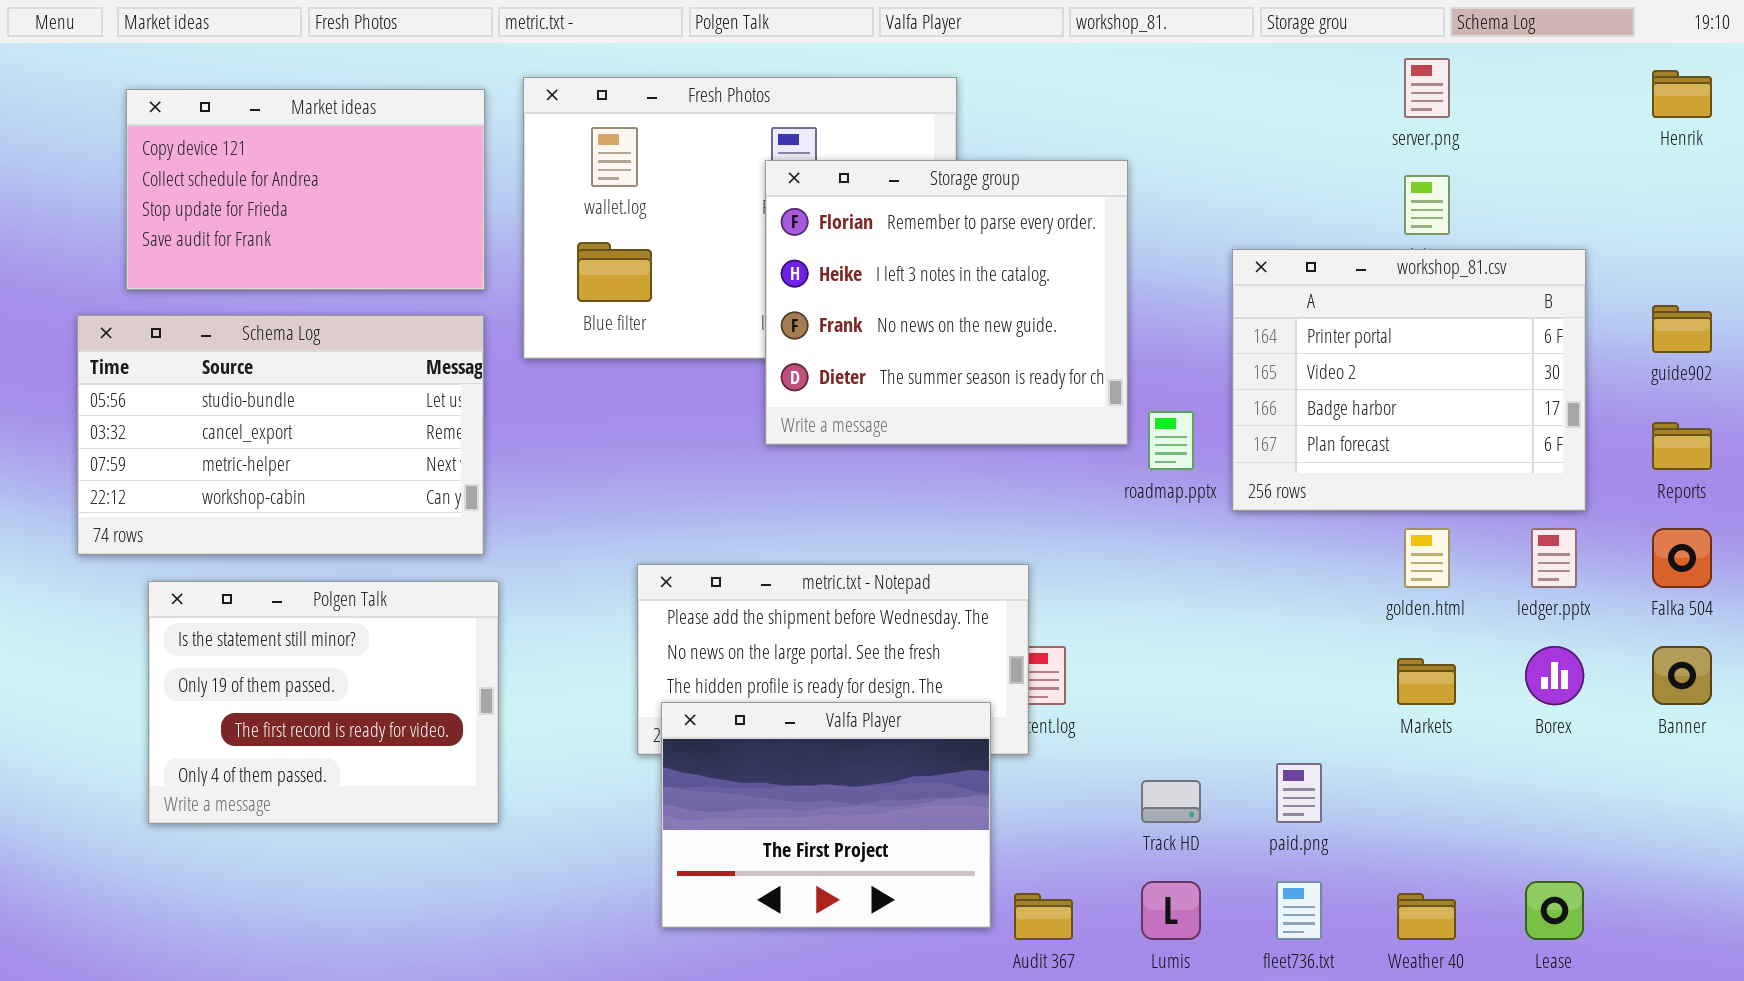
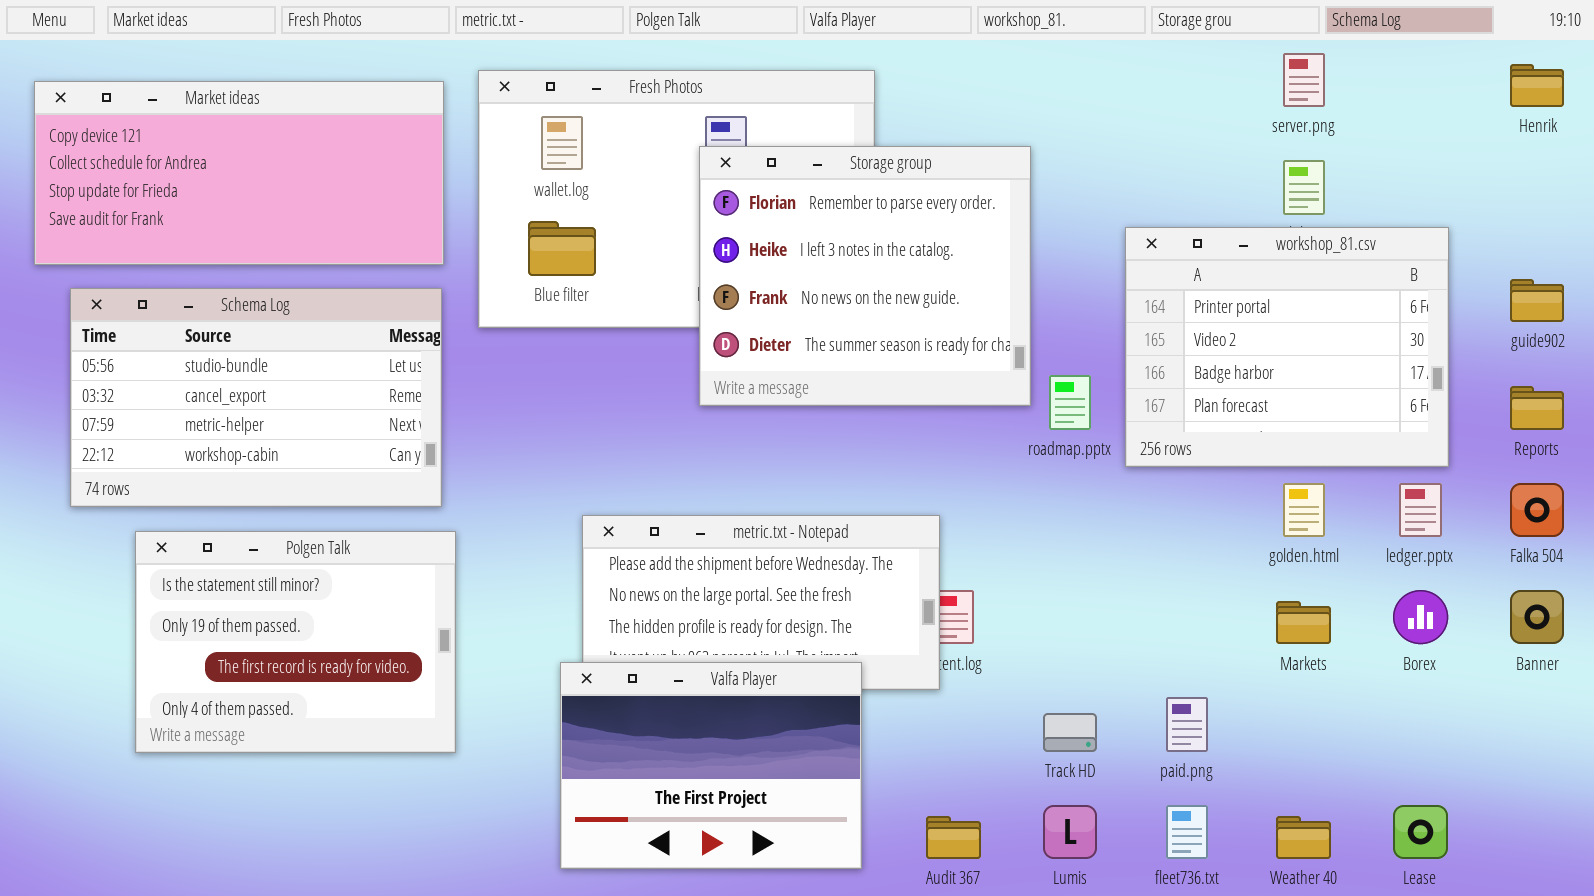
Market ideas: [126,89,485,290] -> [34,81,444,265], resized
Valfa Player: [661,702,991,928] -> [560,662,862,869], moved

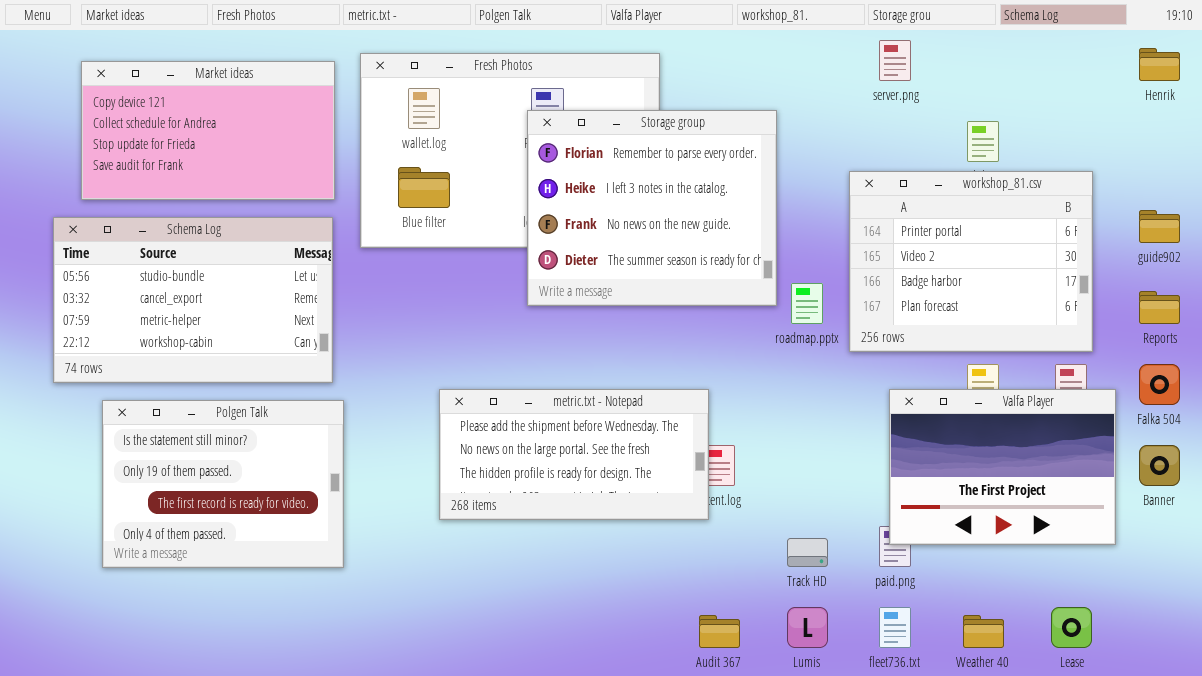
server.png: [1283,53,1325,107] -> [879,40,911,81], moved
Market ideas: [34,81,444,265] -> [81,61,335,200], resized
Valfa Player: [560,662,862,869] -> [889,389,1116,545], moved

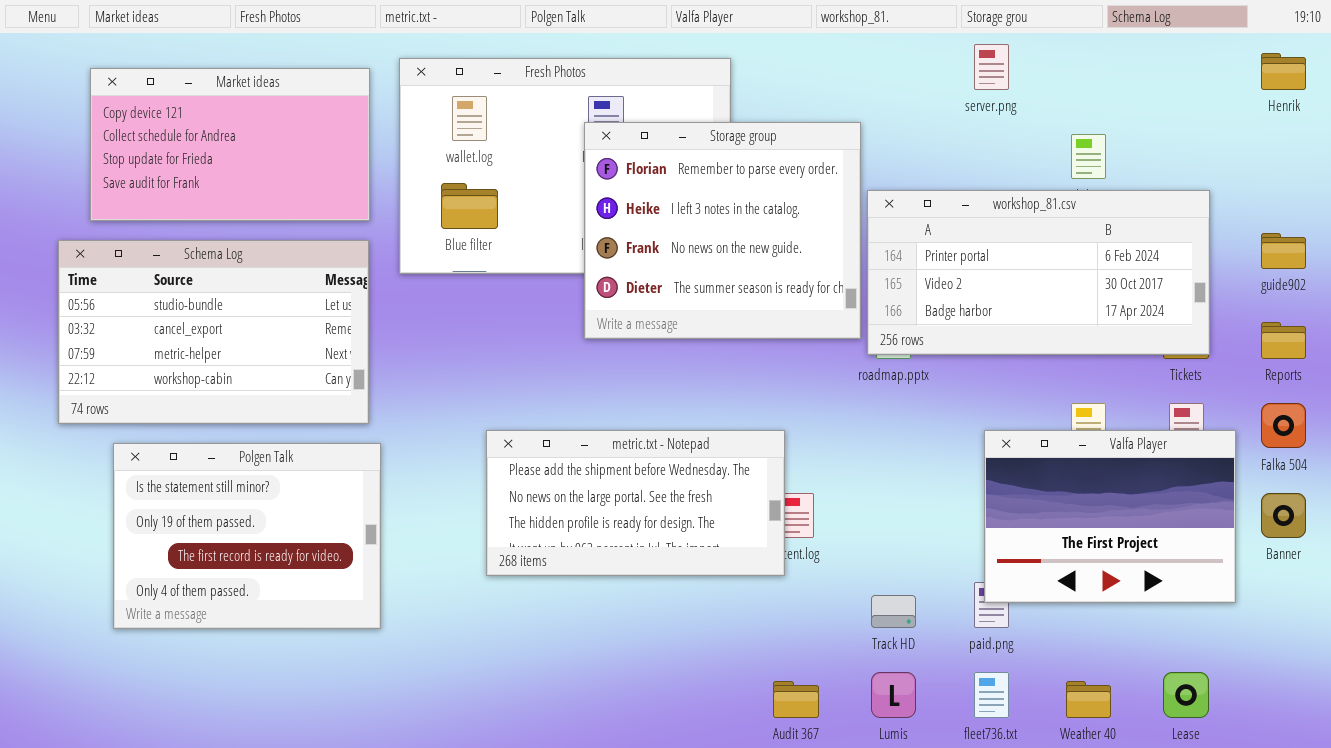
workshop_81.csv: [849,171,1093,352] -> [867,190,1210,355], resized

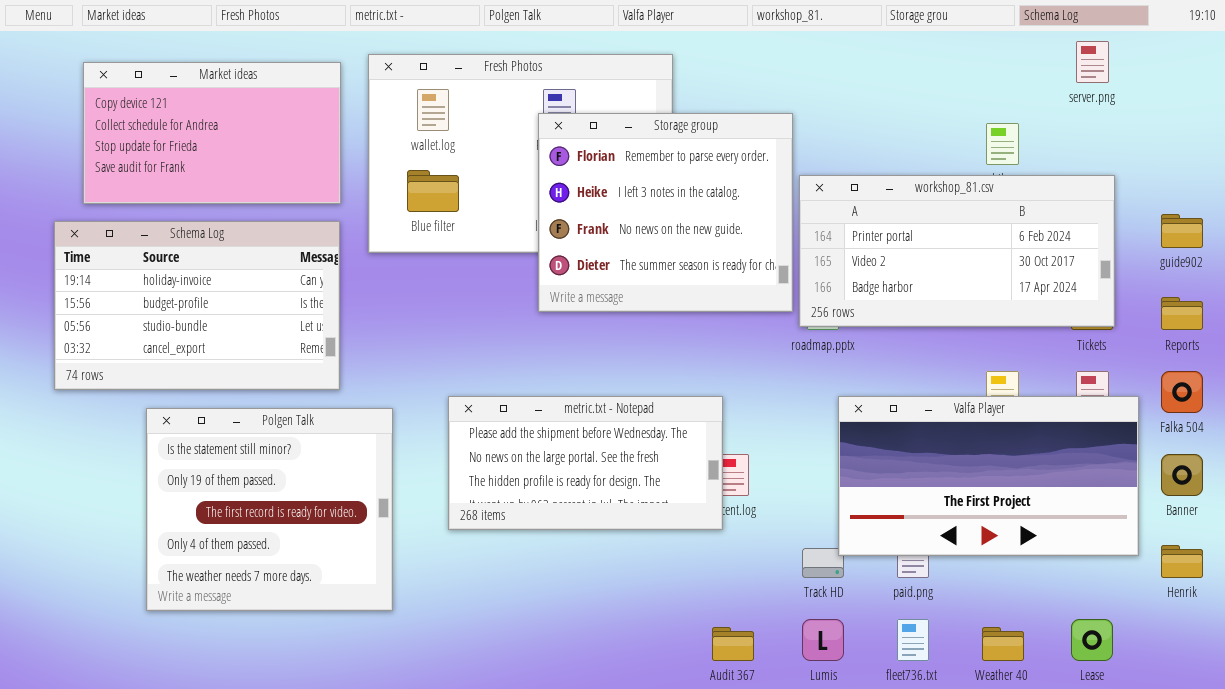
server.png: [974,44,1009,90] -> [1076,41,1109,83], moved
Henrik: [1261,53,1306,90] -> [1161,545,1203,578], moved
Schema Log: [58,240,369,424] -> [54,221,340,390], scrolled up 2 rows
Valfa Player: [984,430,1236,603] -> [838,396,1139,556], resized
Polgen Talk: [113,443,381,629] -> [146,408,393,611], moved, resized

